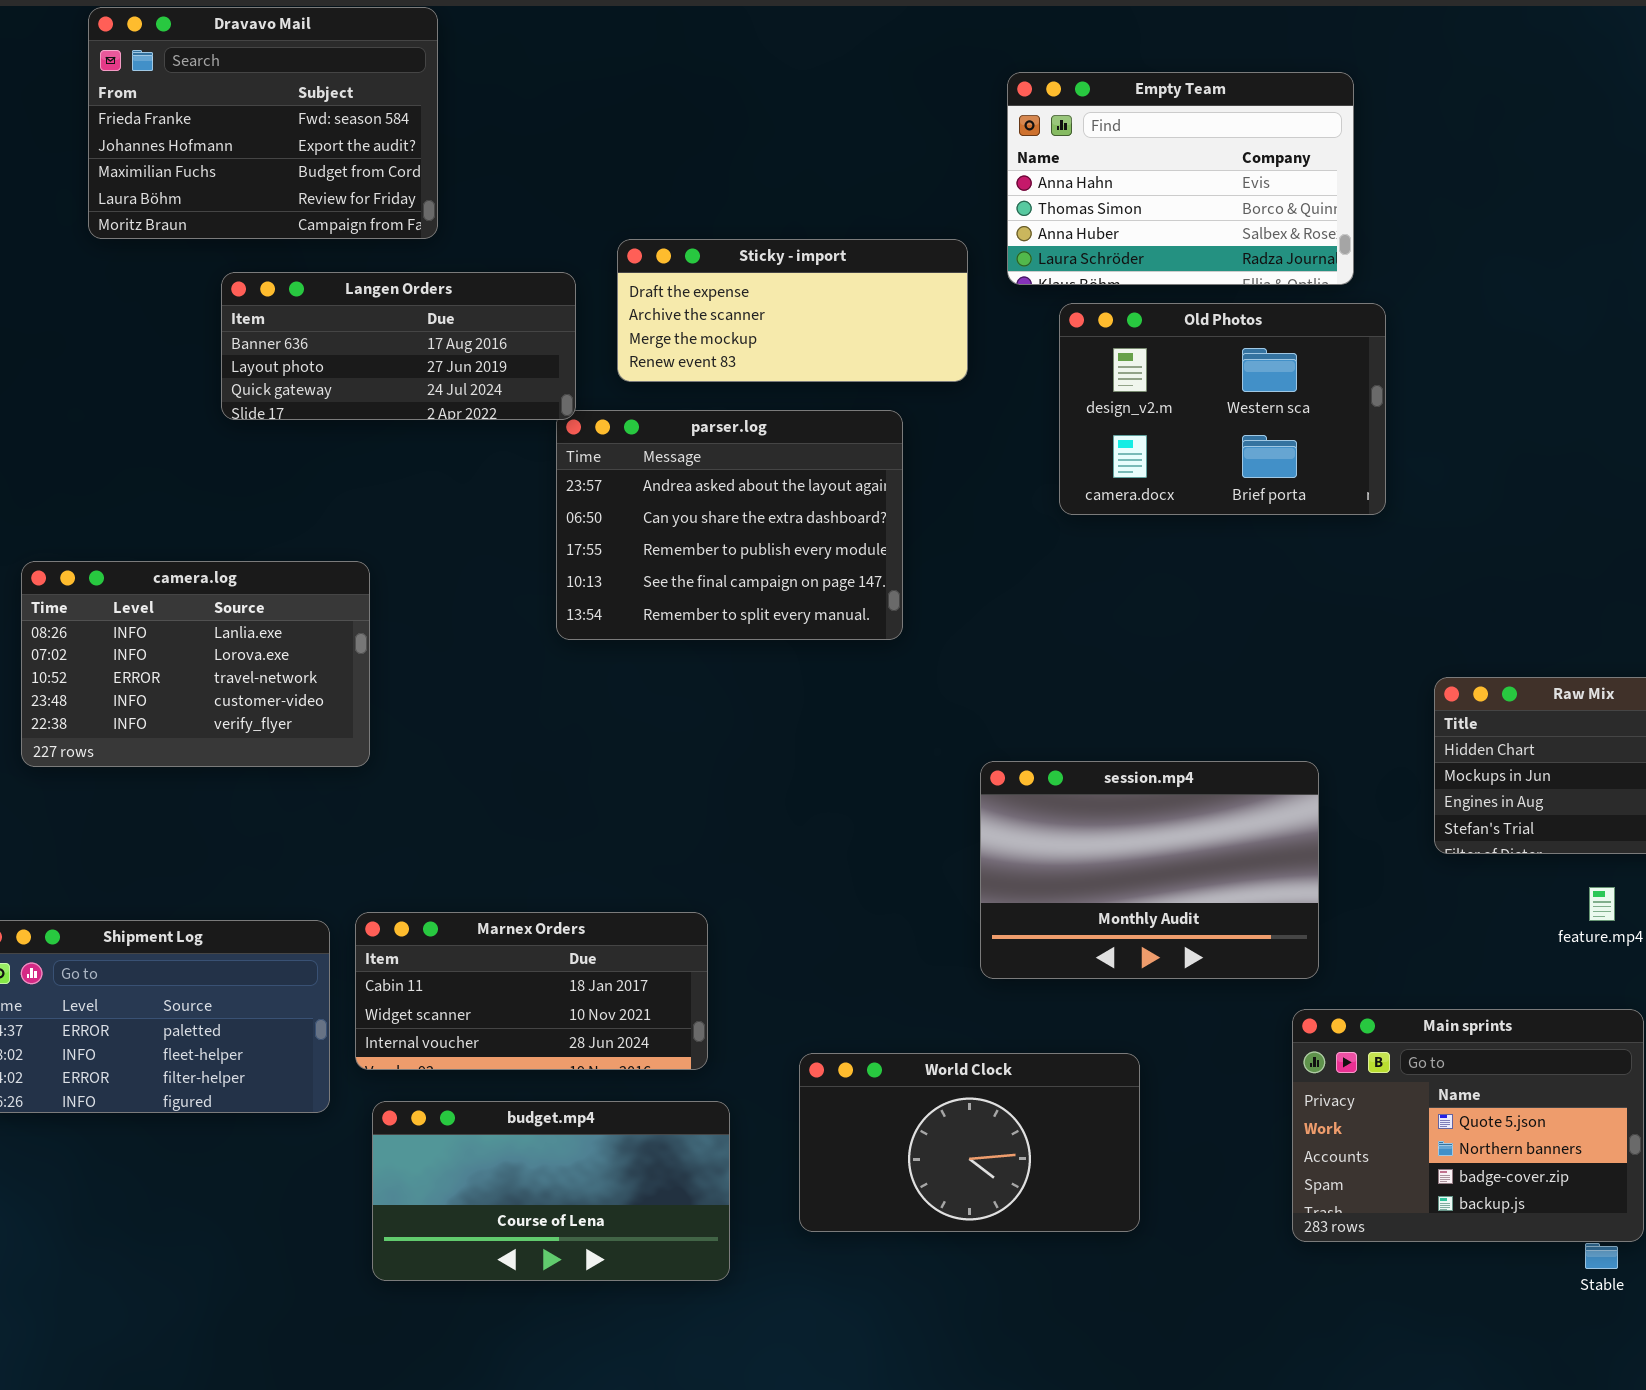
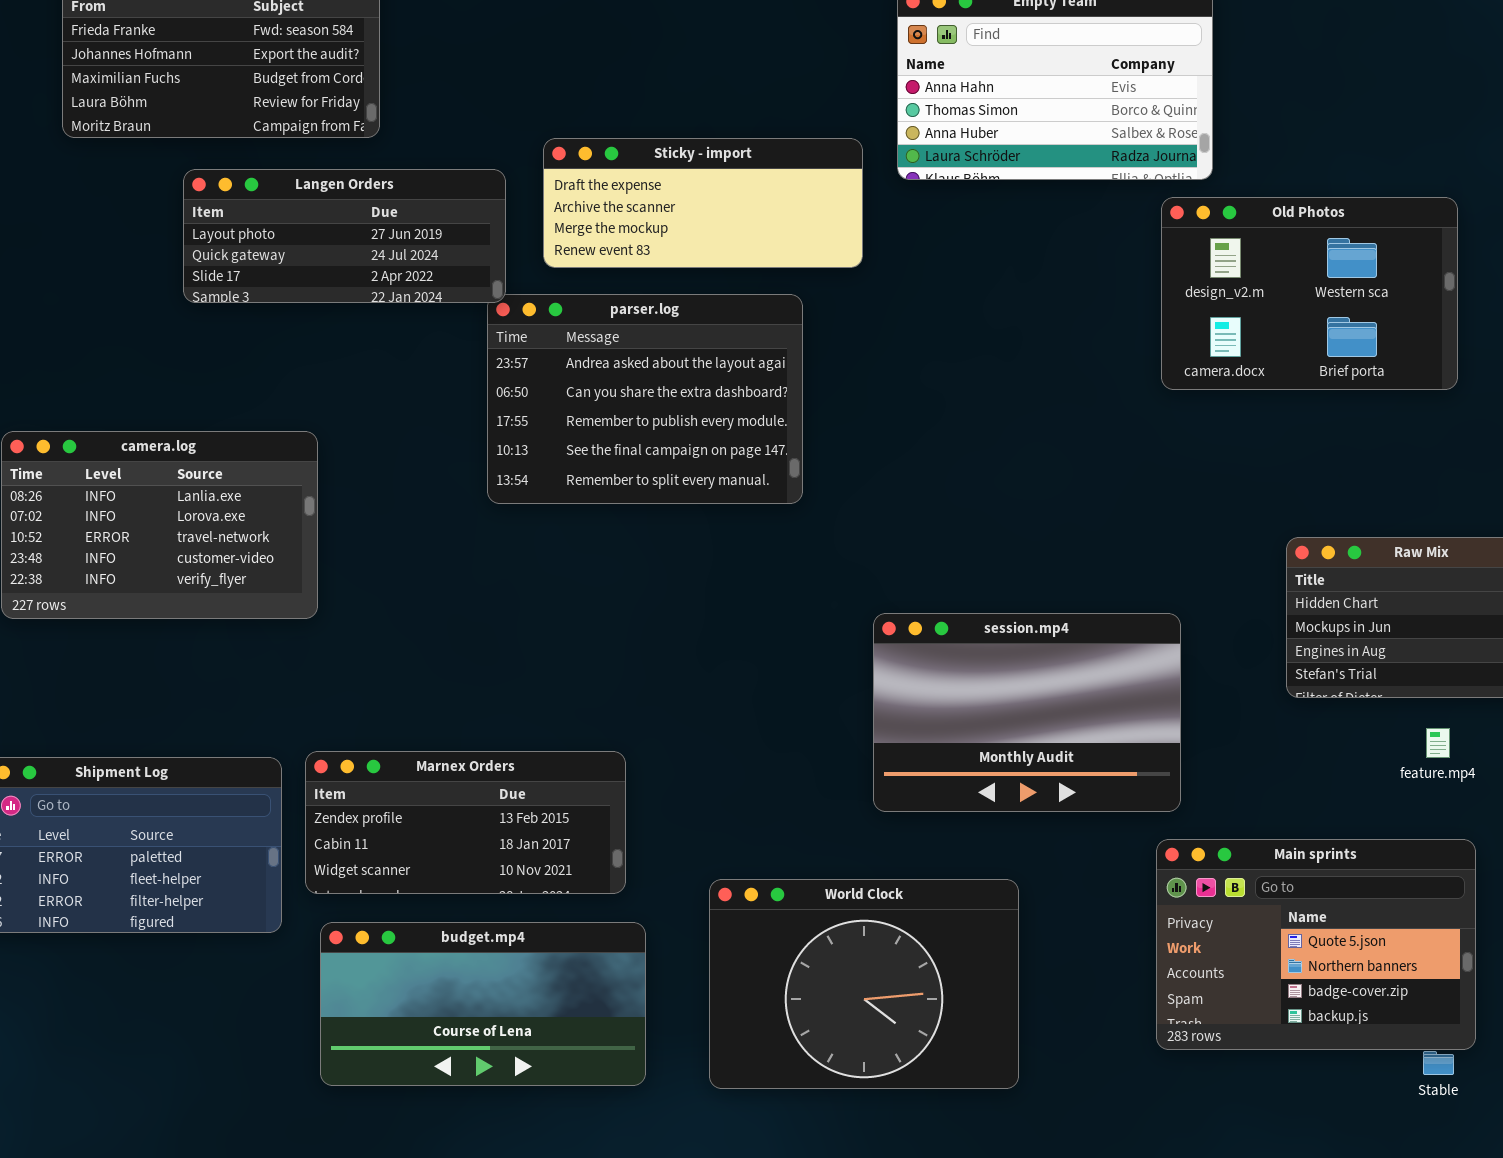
Langen Orders: [221,272,576,420] -> [183,169,506,303], scrolled down 1 row
Old Photos: [1059,303,1386,515] -> [1161,197,1458,390], moved
Marnex Orders: [355,912,708,1070] -> [305,751,626,894], scrolled up 1 row
World Clock: [799,1053,1140,1232] -> [709,879,1019,1089], resized

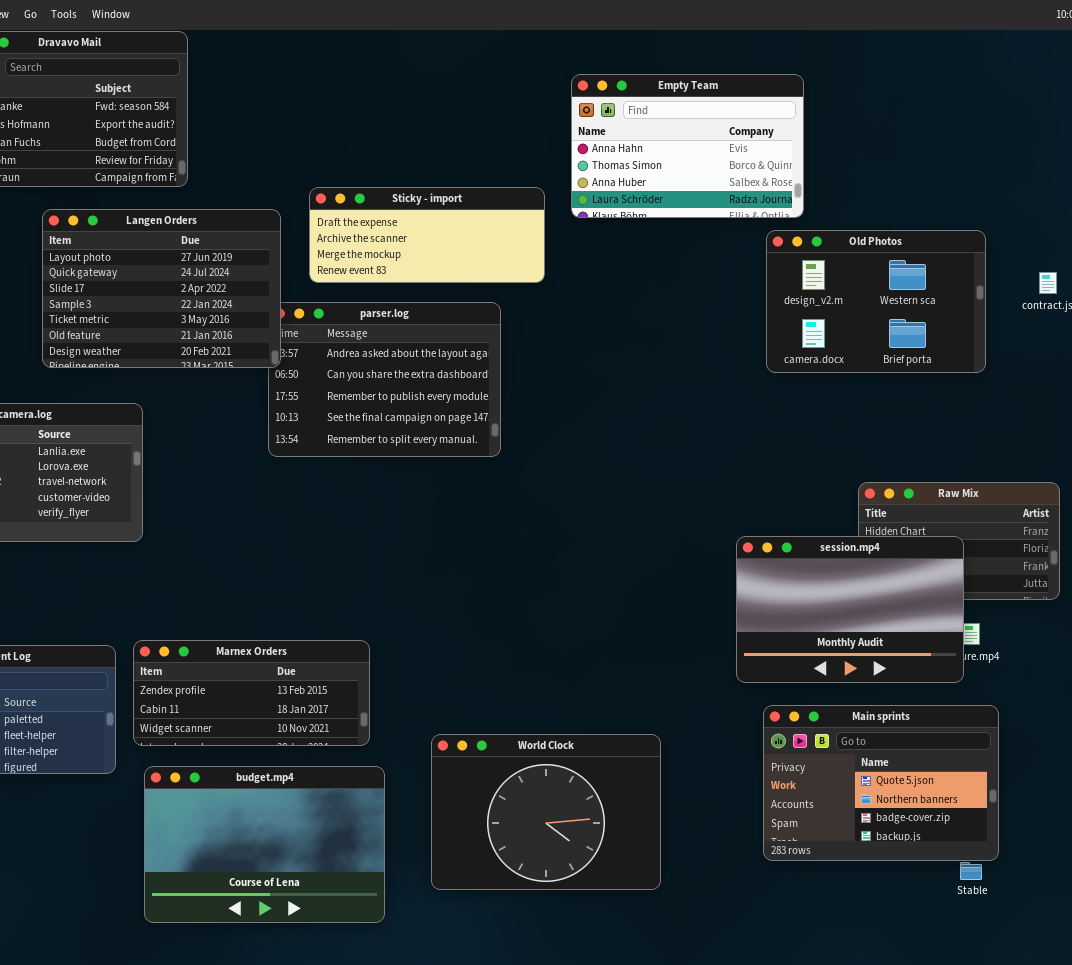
Langen Orders: [183,169,506,303] -> [42,209,281,368], resized
session.mp4: [873,613,1181,812] -> [736,536,964,683], moved
budget.mp4: [320,922,646,1086] -> [144,766,385,923], resized

